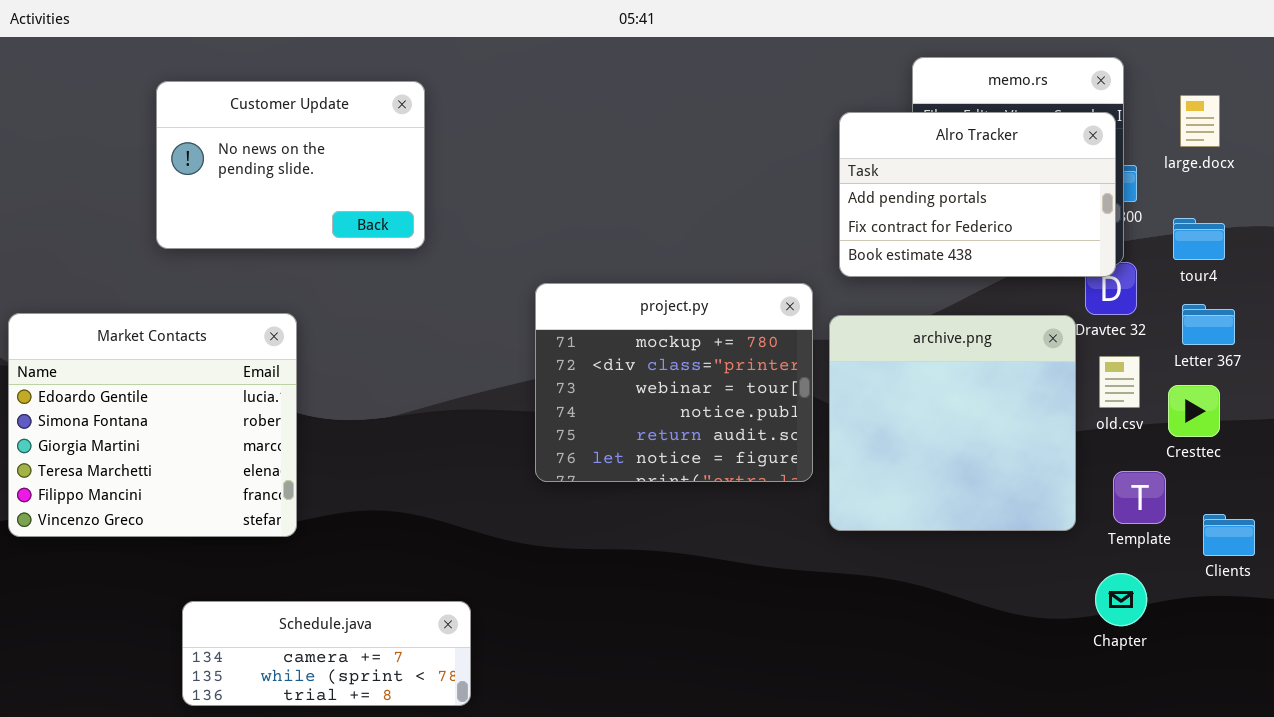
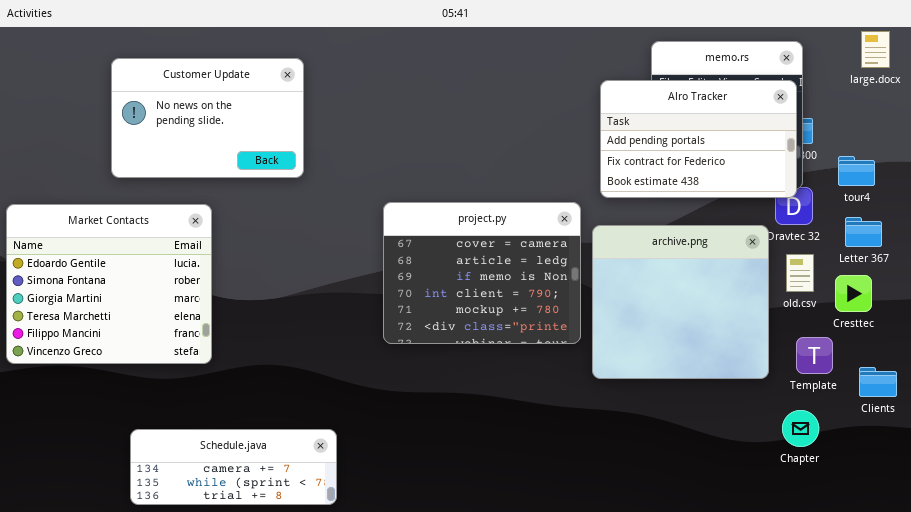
large.docx: [1180,95,1220,147] -> [861,31,890,68], moved
project.py: [535,283,813,482] -> [383,202,581,344], scrolled up 4 rows
Market Contacts: [8,313,297,537] -> [6,204,212,364], moved

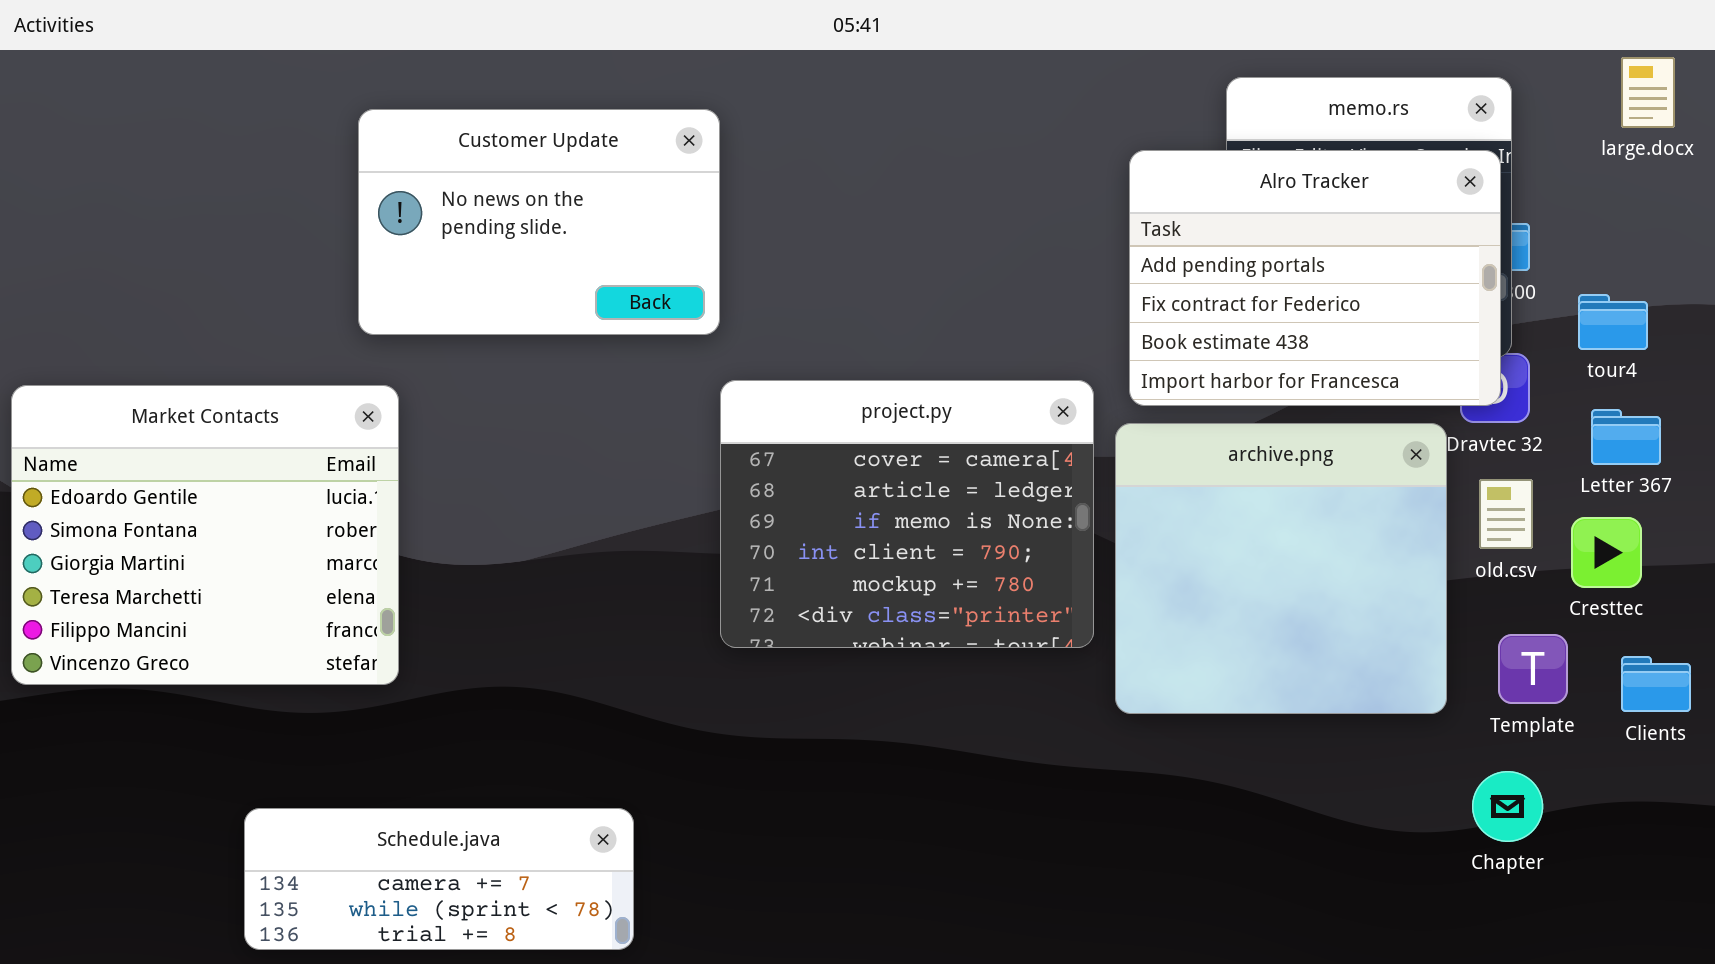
Customer Update: [111,58,304,178] -> [358,109,720,335], moved
Alro Tracker: [600,80,797,198] -> [1129,150,1501,406], resized
Clients: [859,367,897,397] -> [1621,656,1691,712], moved

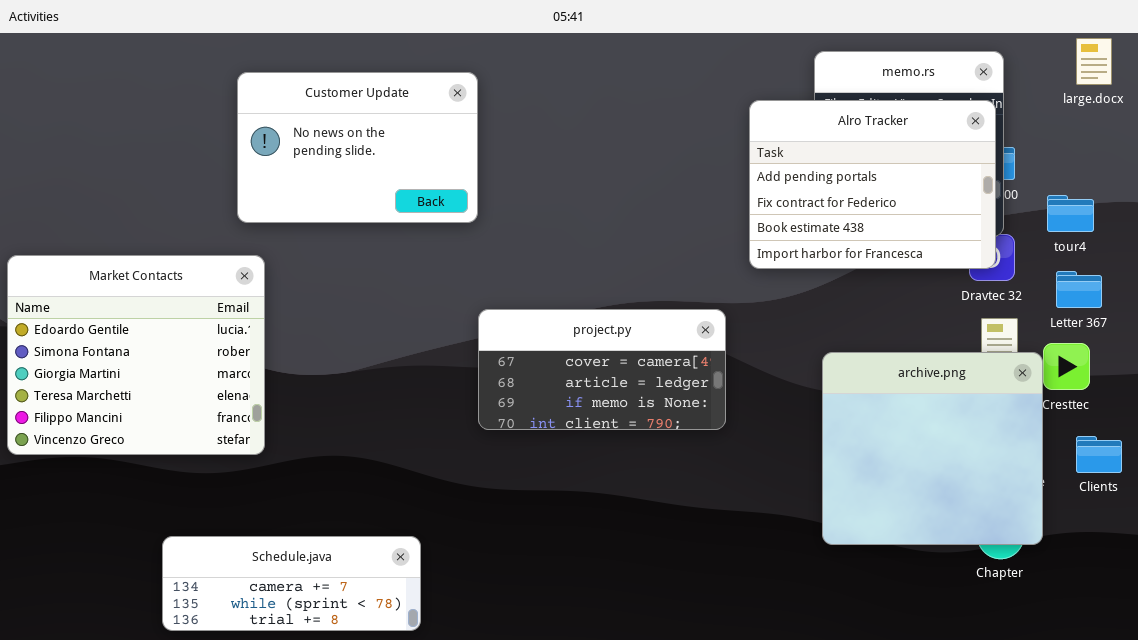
project.py: [720,380,1094,648] -> [478,309,726,430], resized
archive.png: [1115,423,1447,714] -> [822,352,1043,545], moved

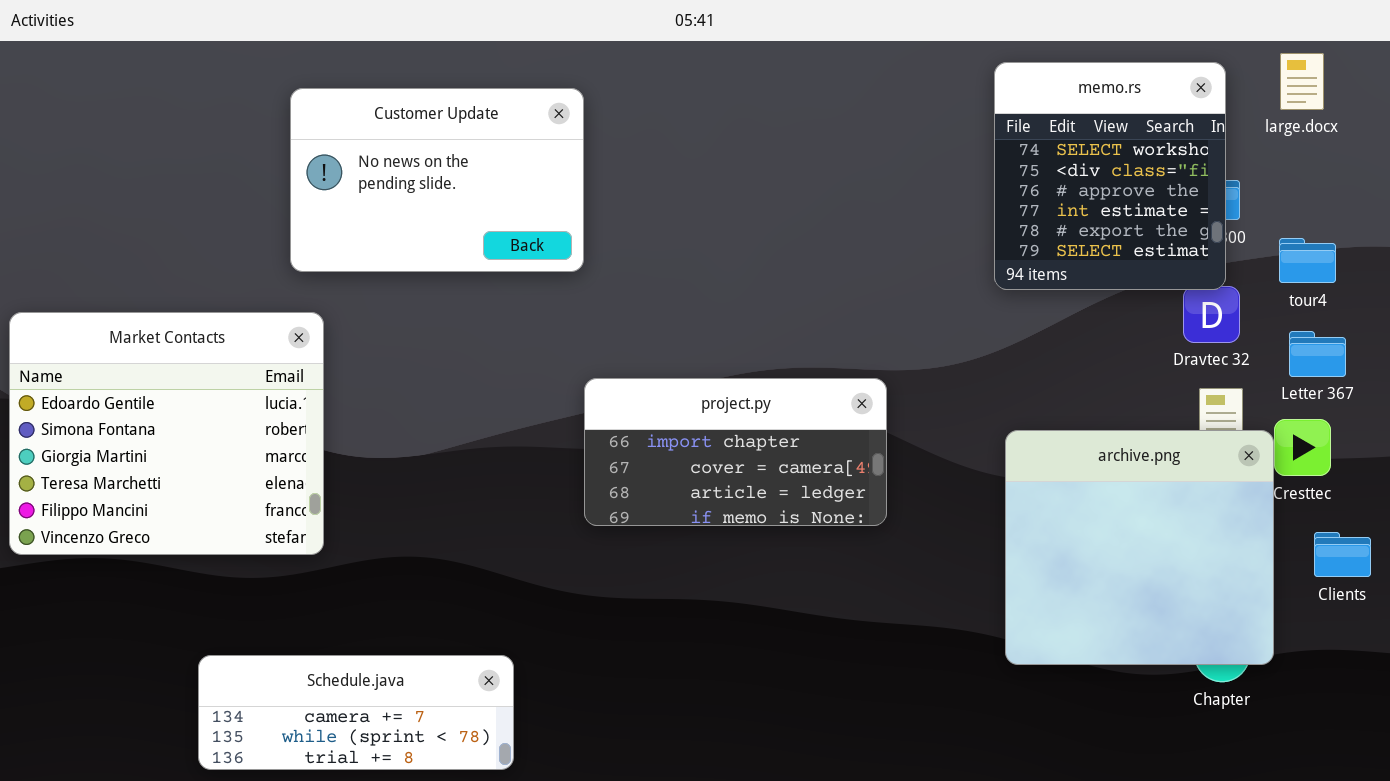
large.docx: [1076,38,1112,85] -> [1280,53,1324,110], moved
Alro Tracker: [749,100,996,269] -> none, closed
project.py: [478,309,726,430] -> [584,378,887,526], scrolled up 1 row

